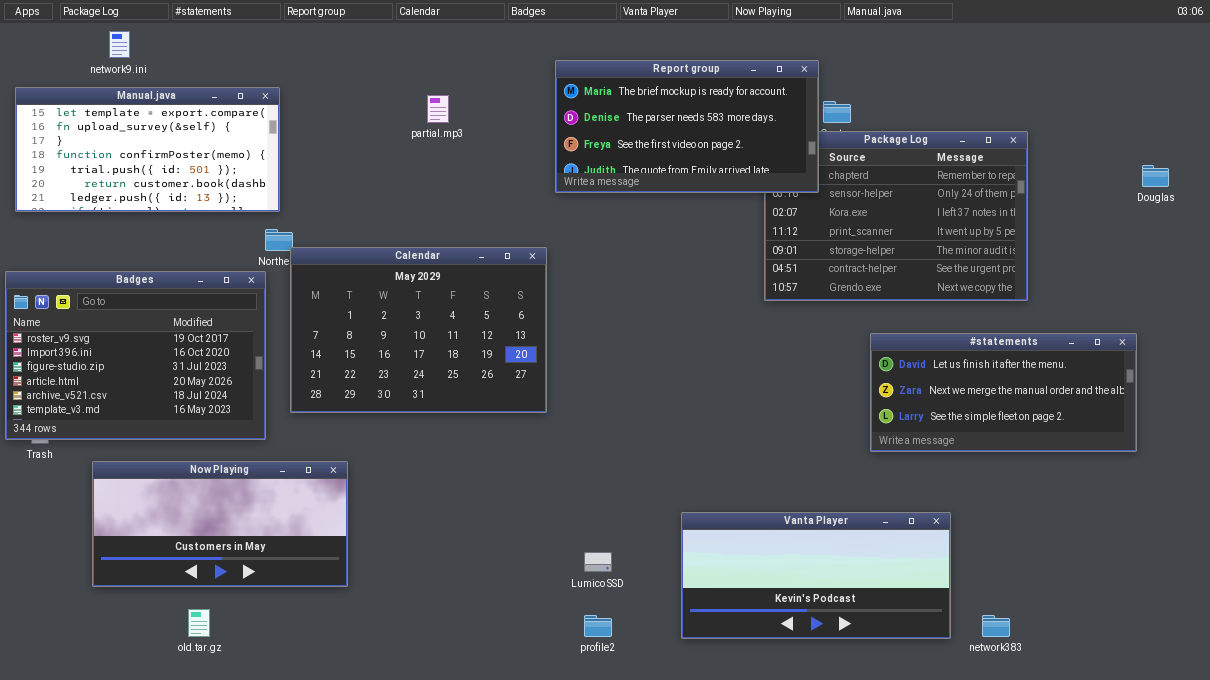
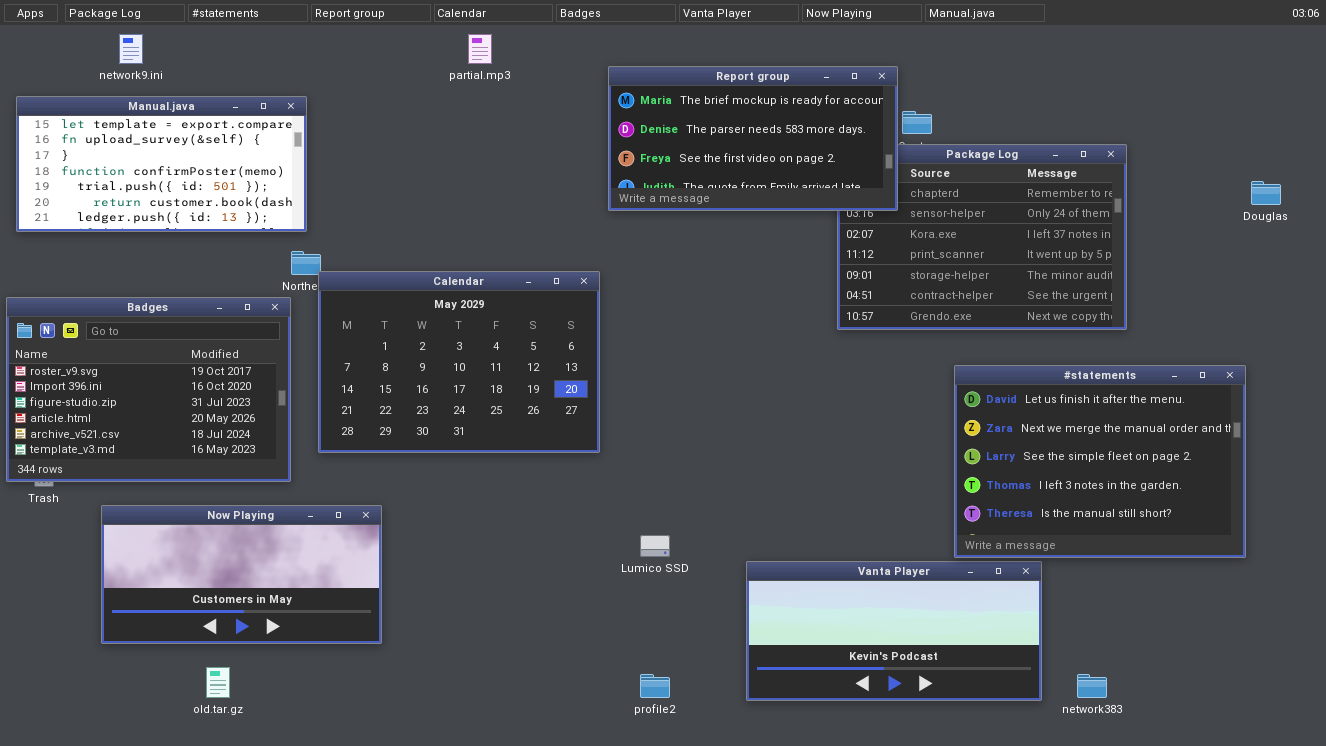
partial.mp3: [427,95,449,123] -> [468,34,492,64], moved
#statements: [870,333,1137,452] -> [954,365,1246,558], resized
Lumico SSD: [584,552,612,572] -> [640,535,670,557], moved

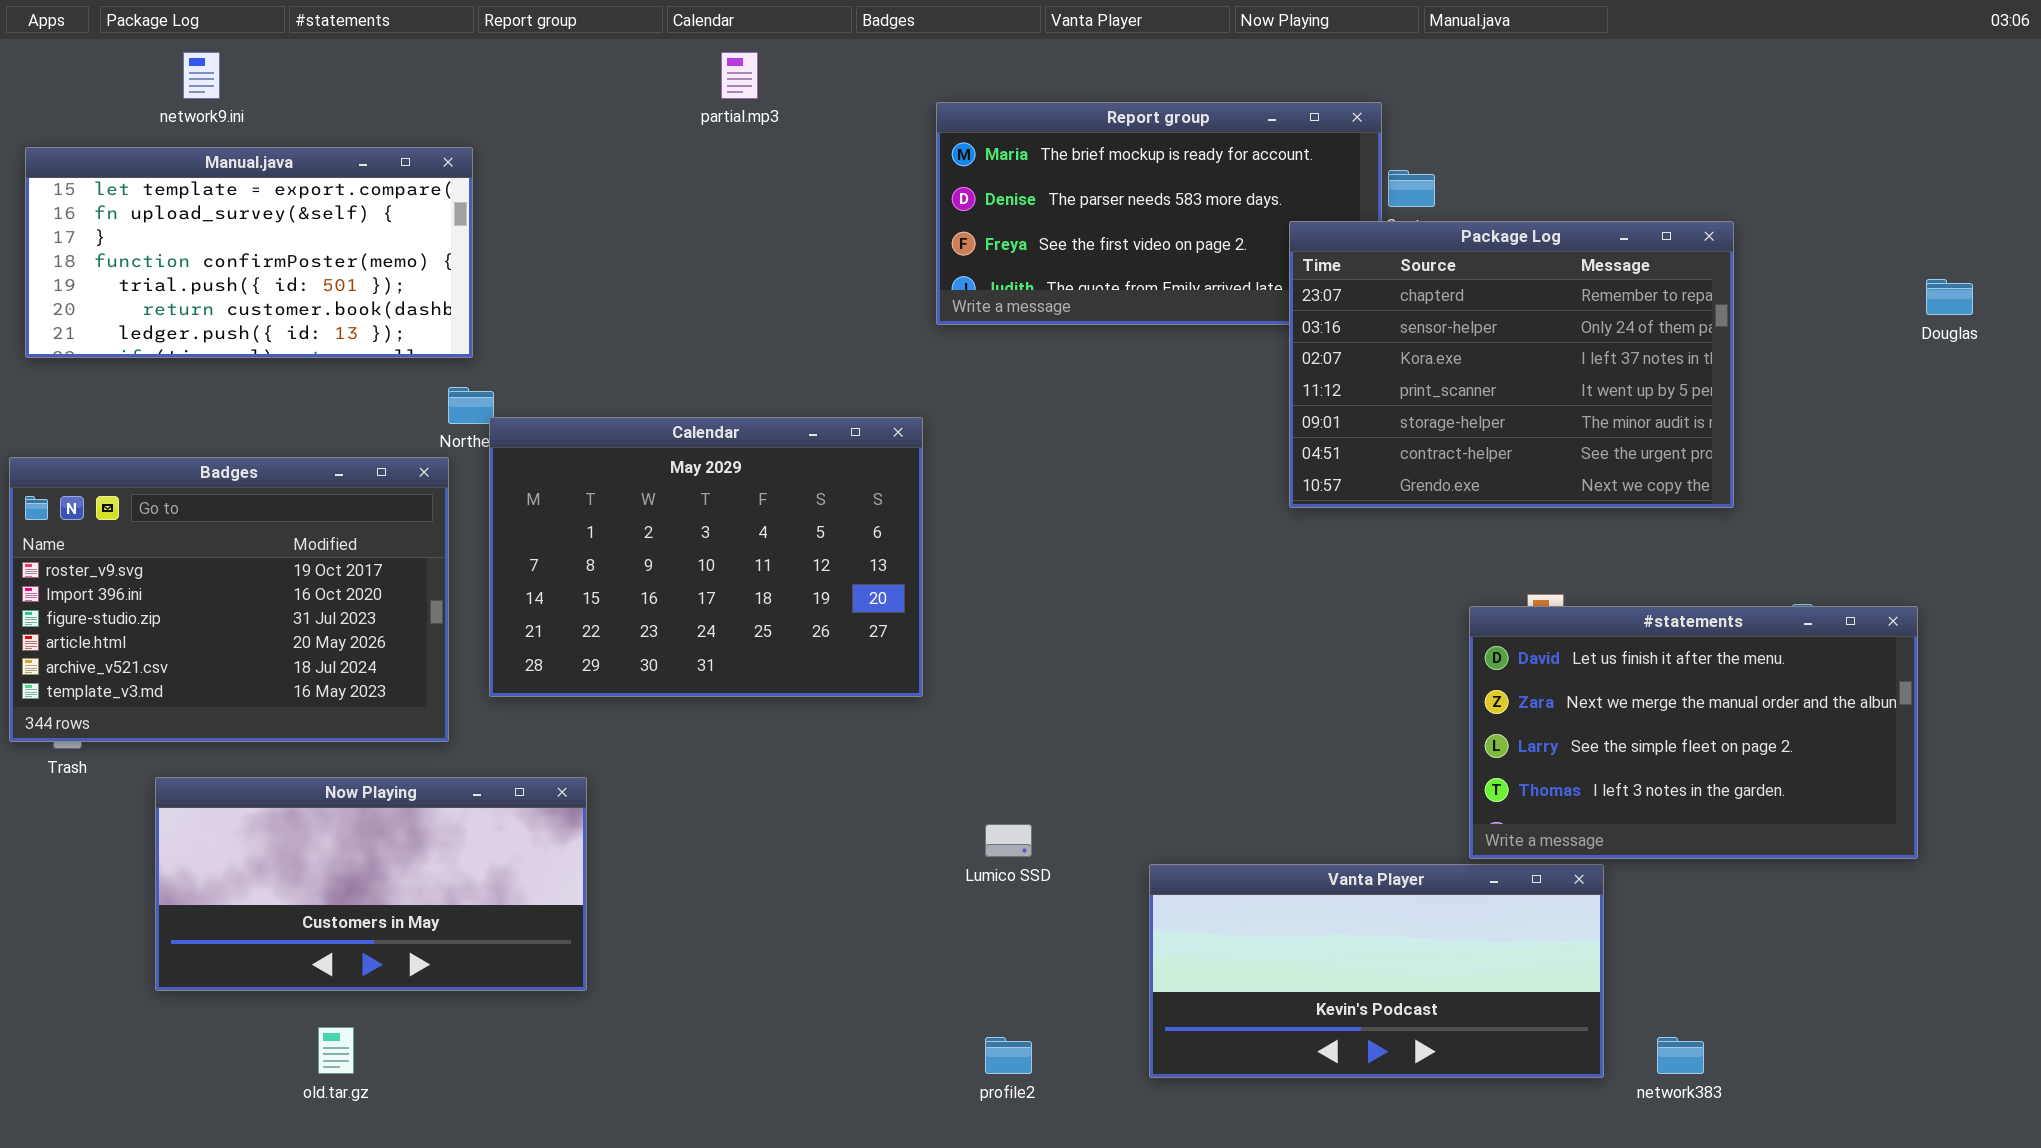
Package Log: [837,144,1127,330] -> [1289,221,1734,508], raised
#statements: [954,365,1246,558] -> [1469,606,1918,859], resized

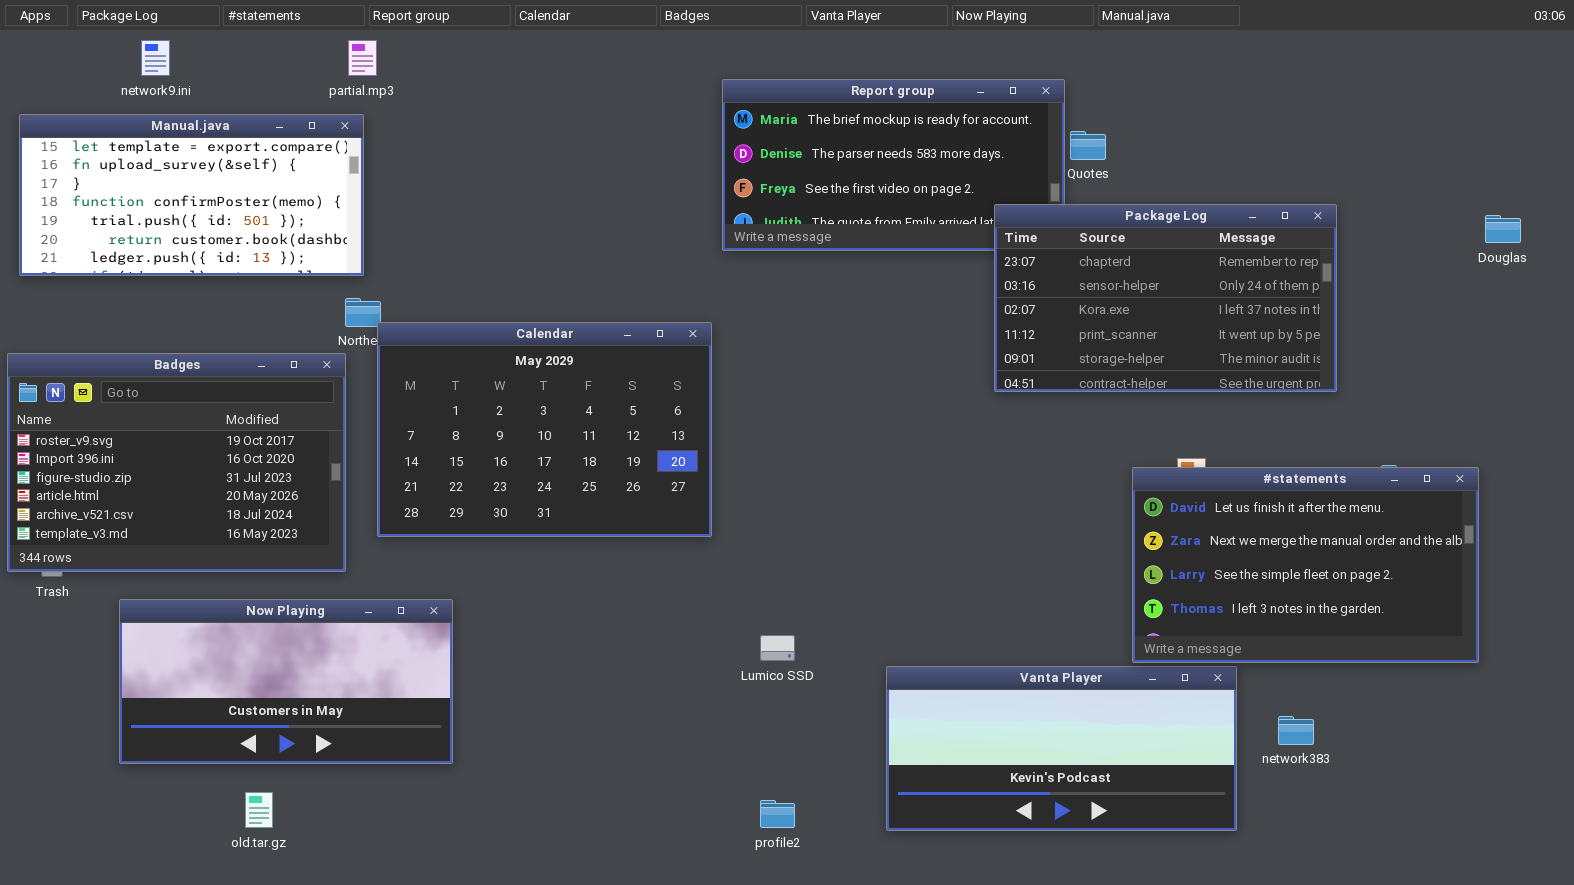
partial.mp3: [721,52,758,99] -> [348,40,377,76], moved
Package Log: [1289,221,1734,508] -> [994,204,1337,392], resized
network383: [1657,1037,1704,1074] -> [1278,716,1314,745], moved

